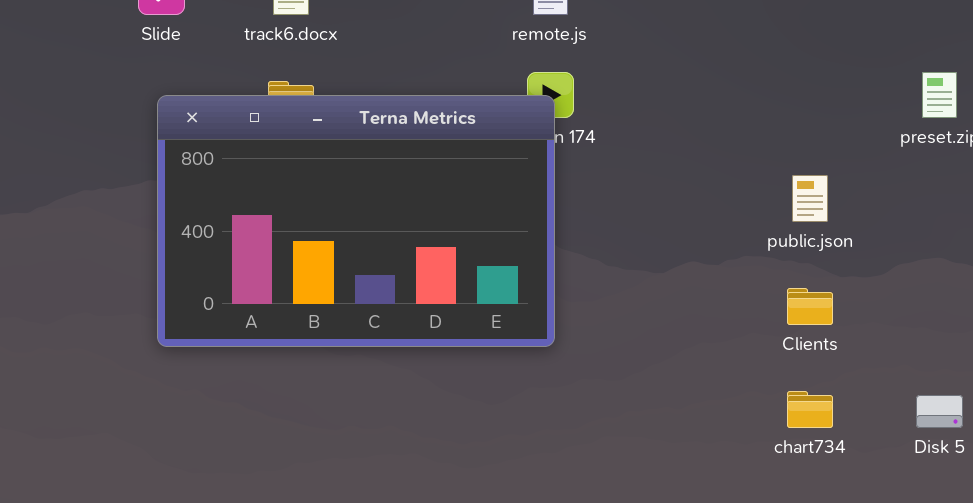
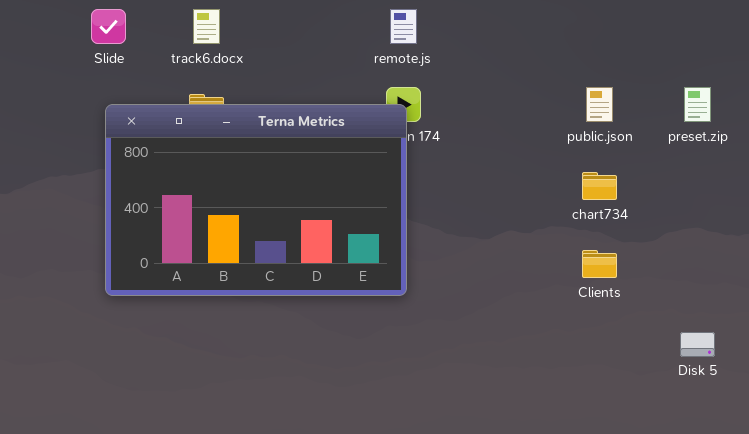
public.json: [792,175,828,222] -> [586,87,613,122], moved
chart734: [787,391,833,428] -> [582,172,617,200], moved

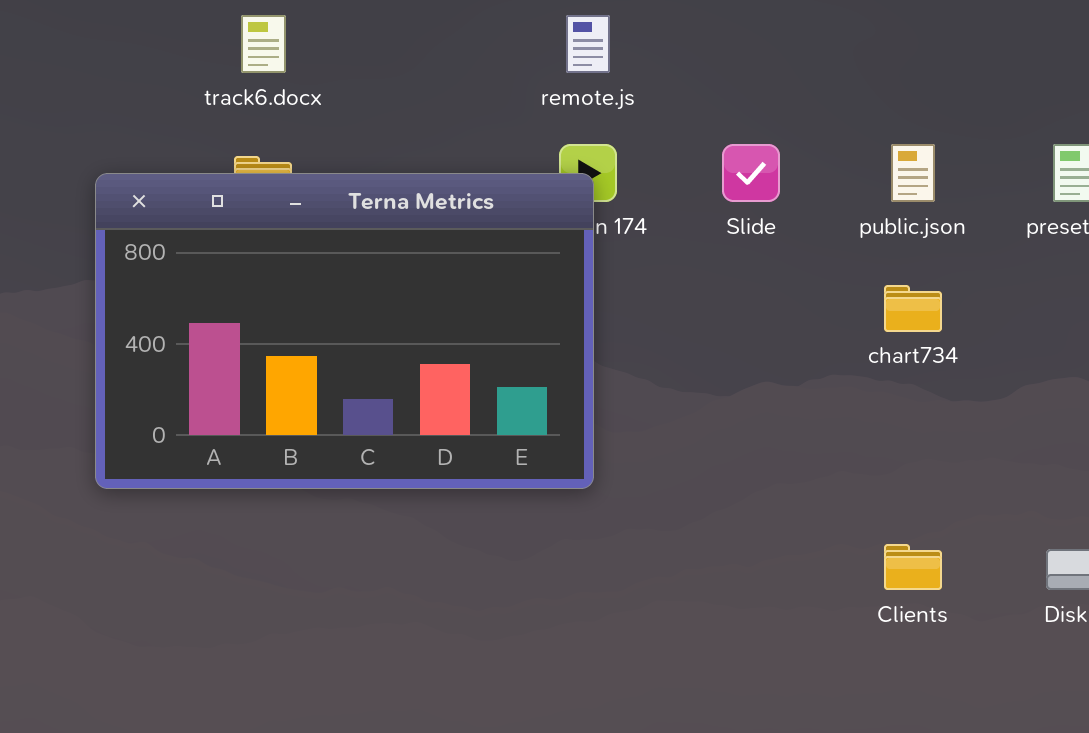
Slide: [91,9,126,44] -> [722,144,780,202], moved
Clients: [582,250,617,278] -> [884,544,942,590], moved

